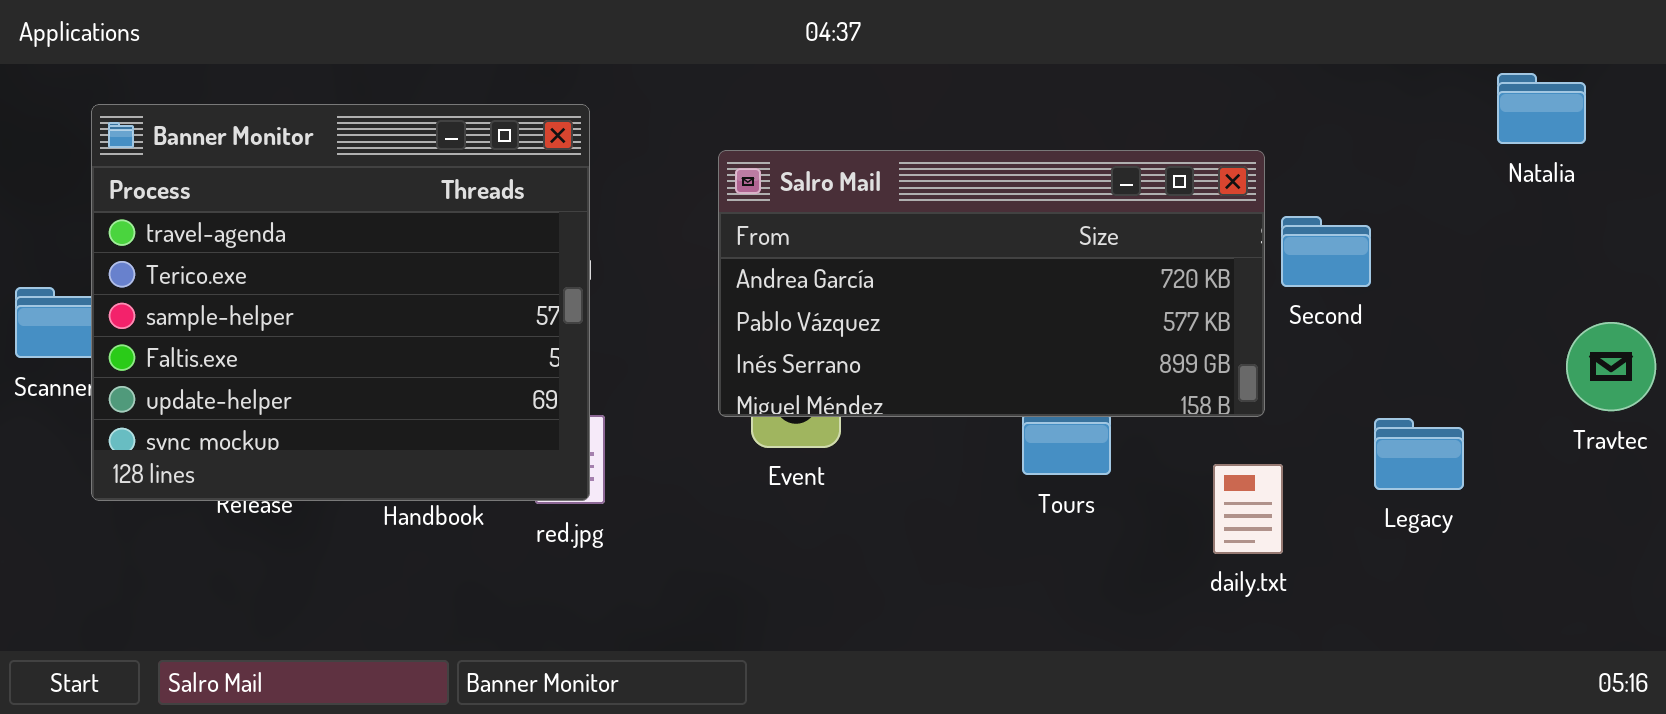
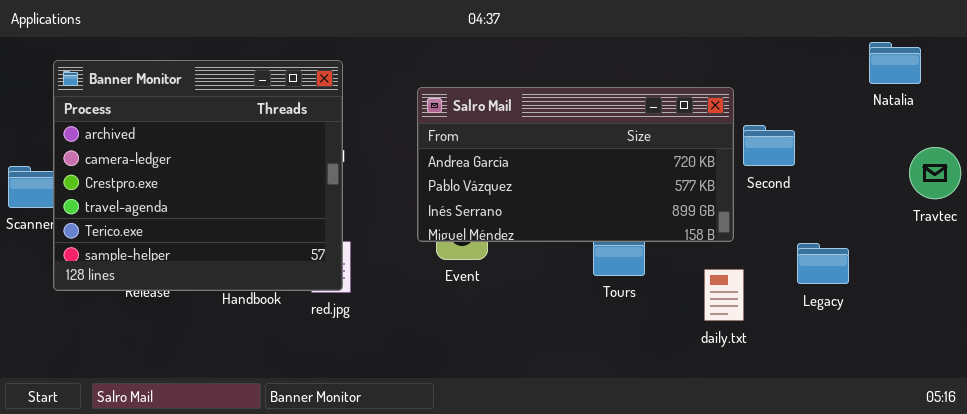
Banner Monitor: [91,104,590,501] -> [53,60,343,291], scrolled up 3 rows
Travtec: [1566,322,1656,411] -> [909,147,961,199], moved

